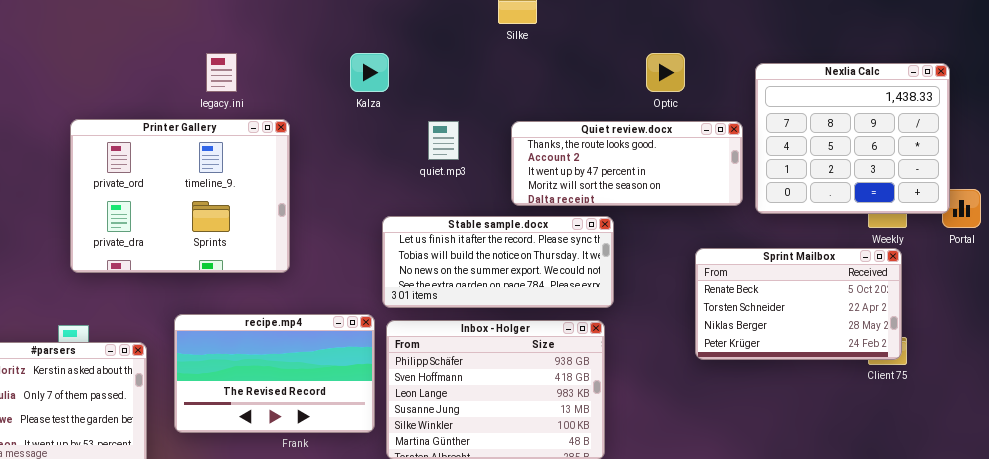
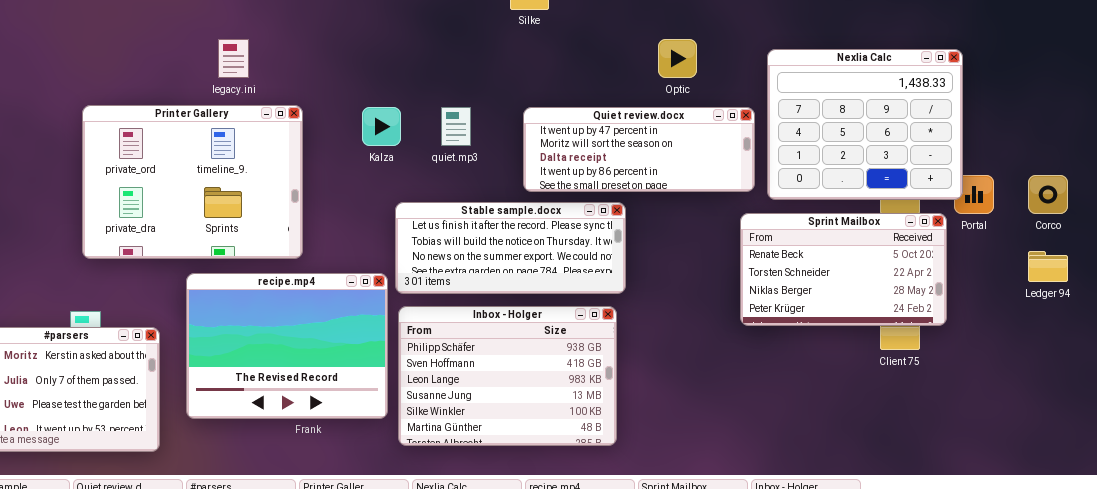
Kalza: [350,53,389,92] -> [362,107,401,146], moved
Quiet review.docx: [511,121,743,206] -> [523,107,755,192], scrolled down 2 rows
Sprint Mailbox: [695,248,902,360] -> [740,213,947,326], moved
recipe.mp4: [174,314,375,433] -> [186,273,388,419], resized

